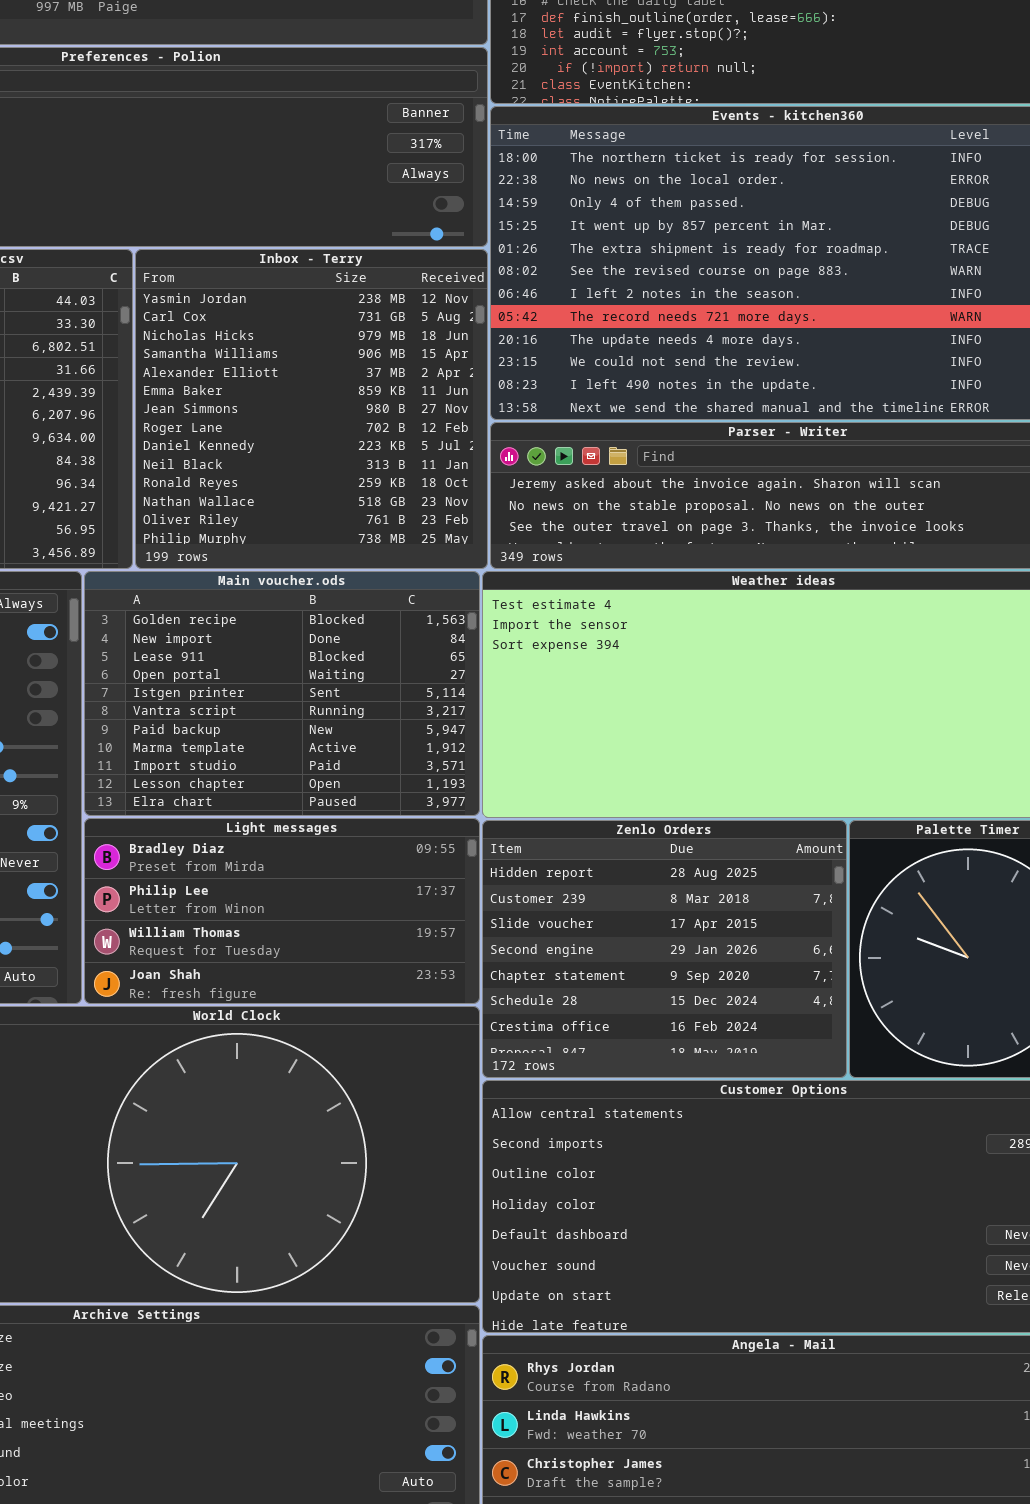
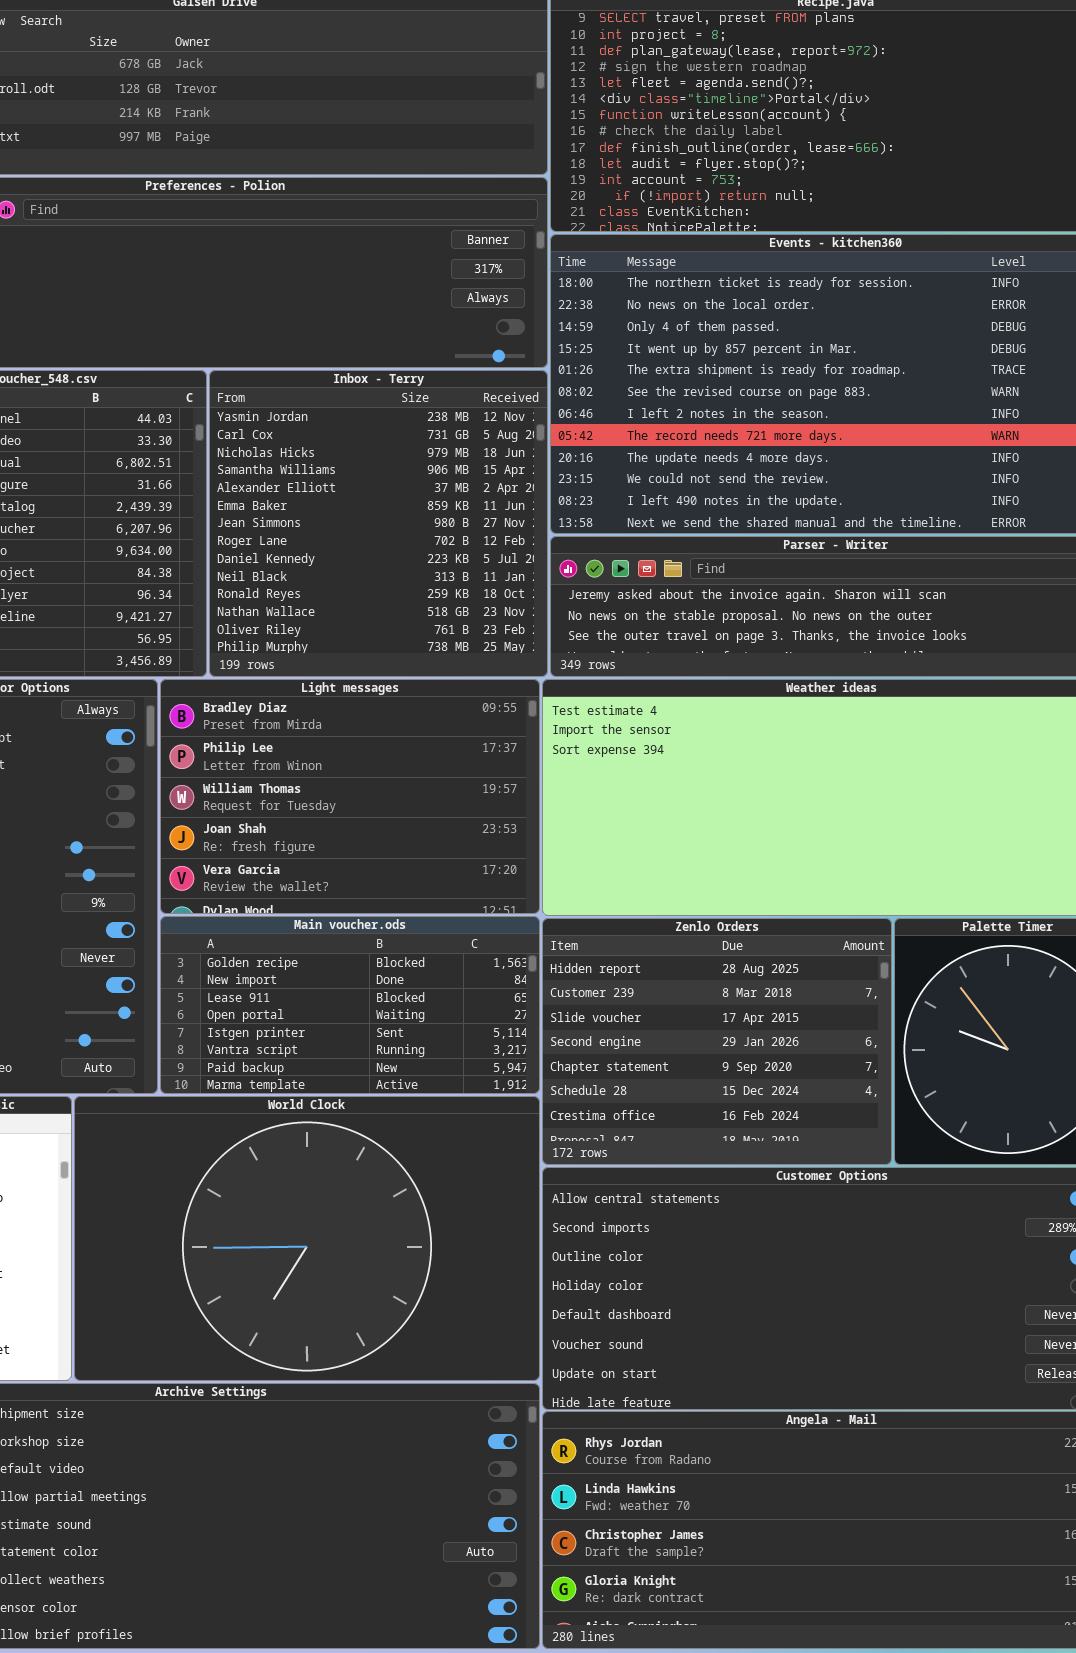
Main voucher.ods: [84,571,480,816] -> [160,916,540,1094], moved, resized
Light messages: [84,818,480,1004] -> [160,679,540,914], moved, resized

